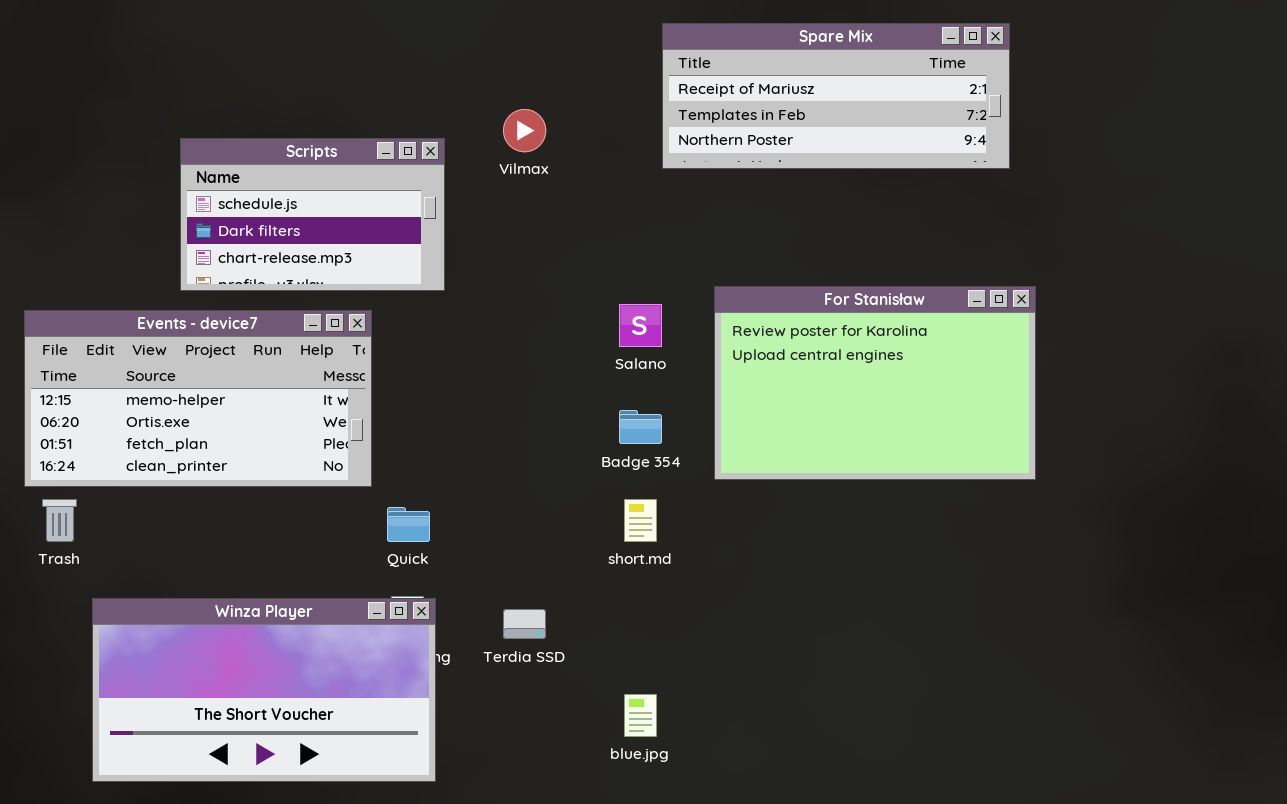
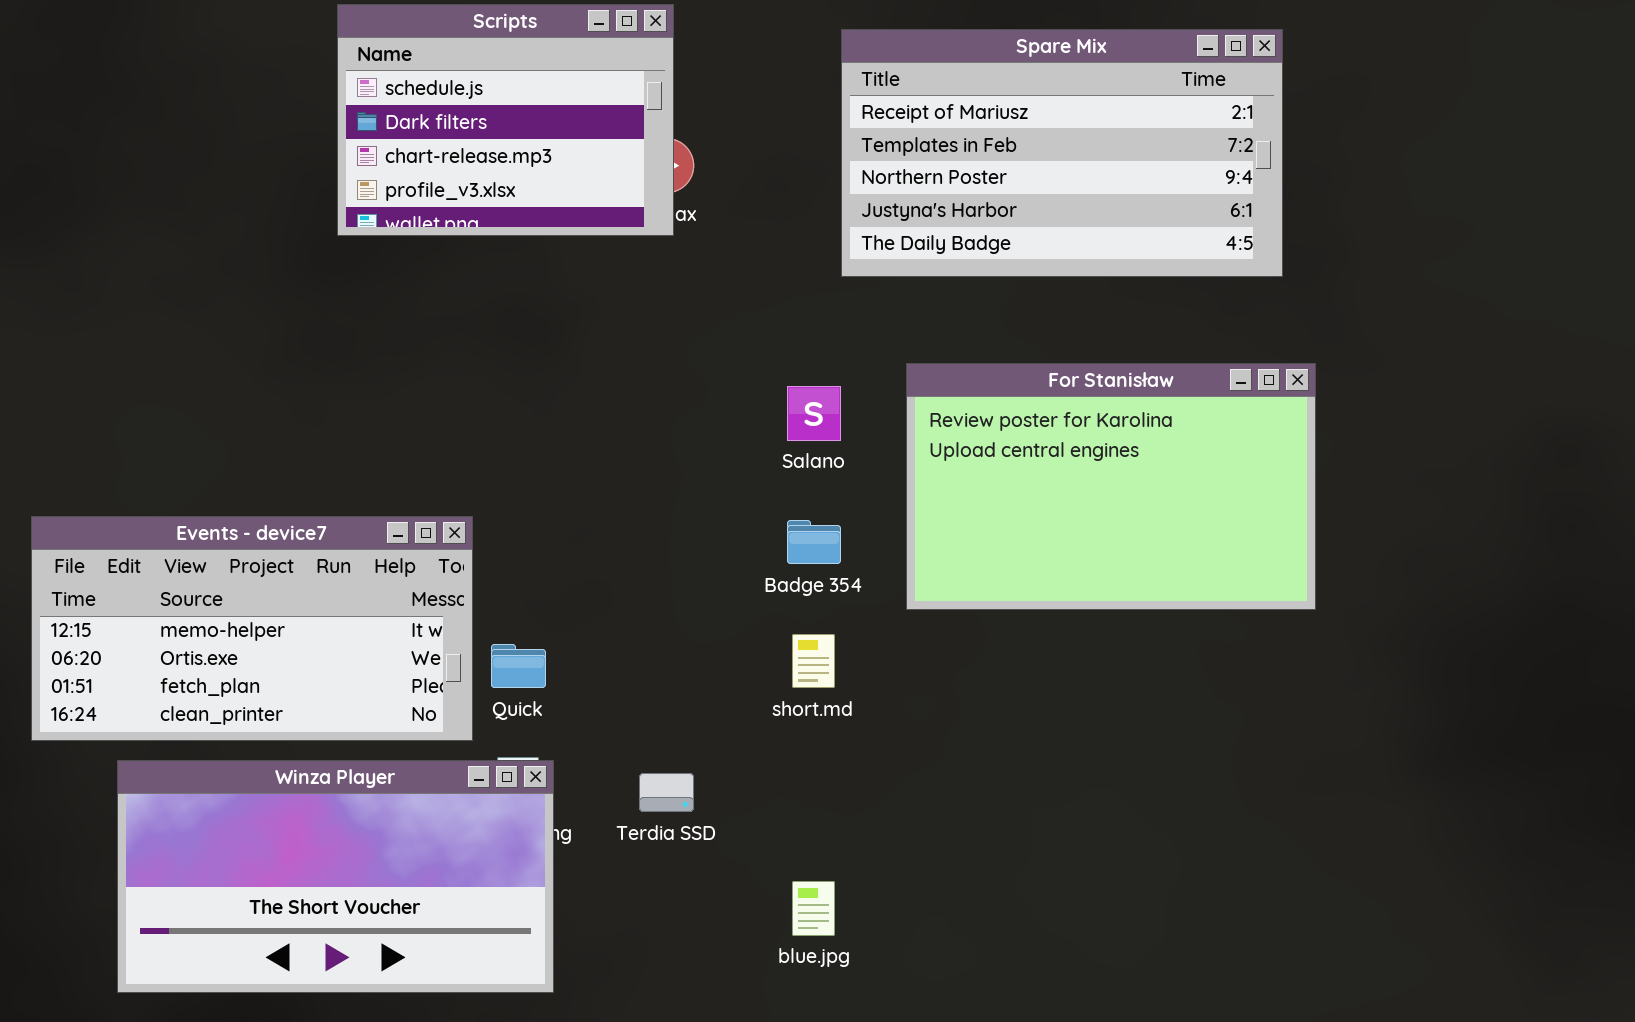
Spare Mix: [662,23,1010,169] -> [841,29,1283,277], resized
Scripts: [180,138,445,291] -> [337,4,674,236], moved, resized
Events - device7: [24,310,372,487] -> [31,516,473,741], moved

